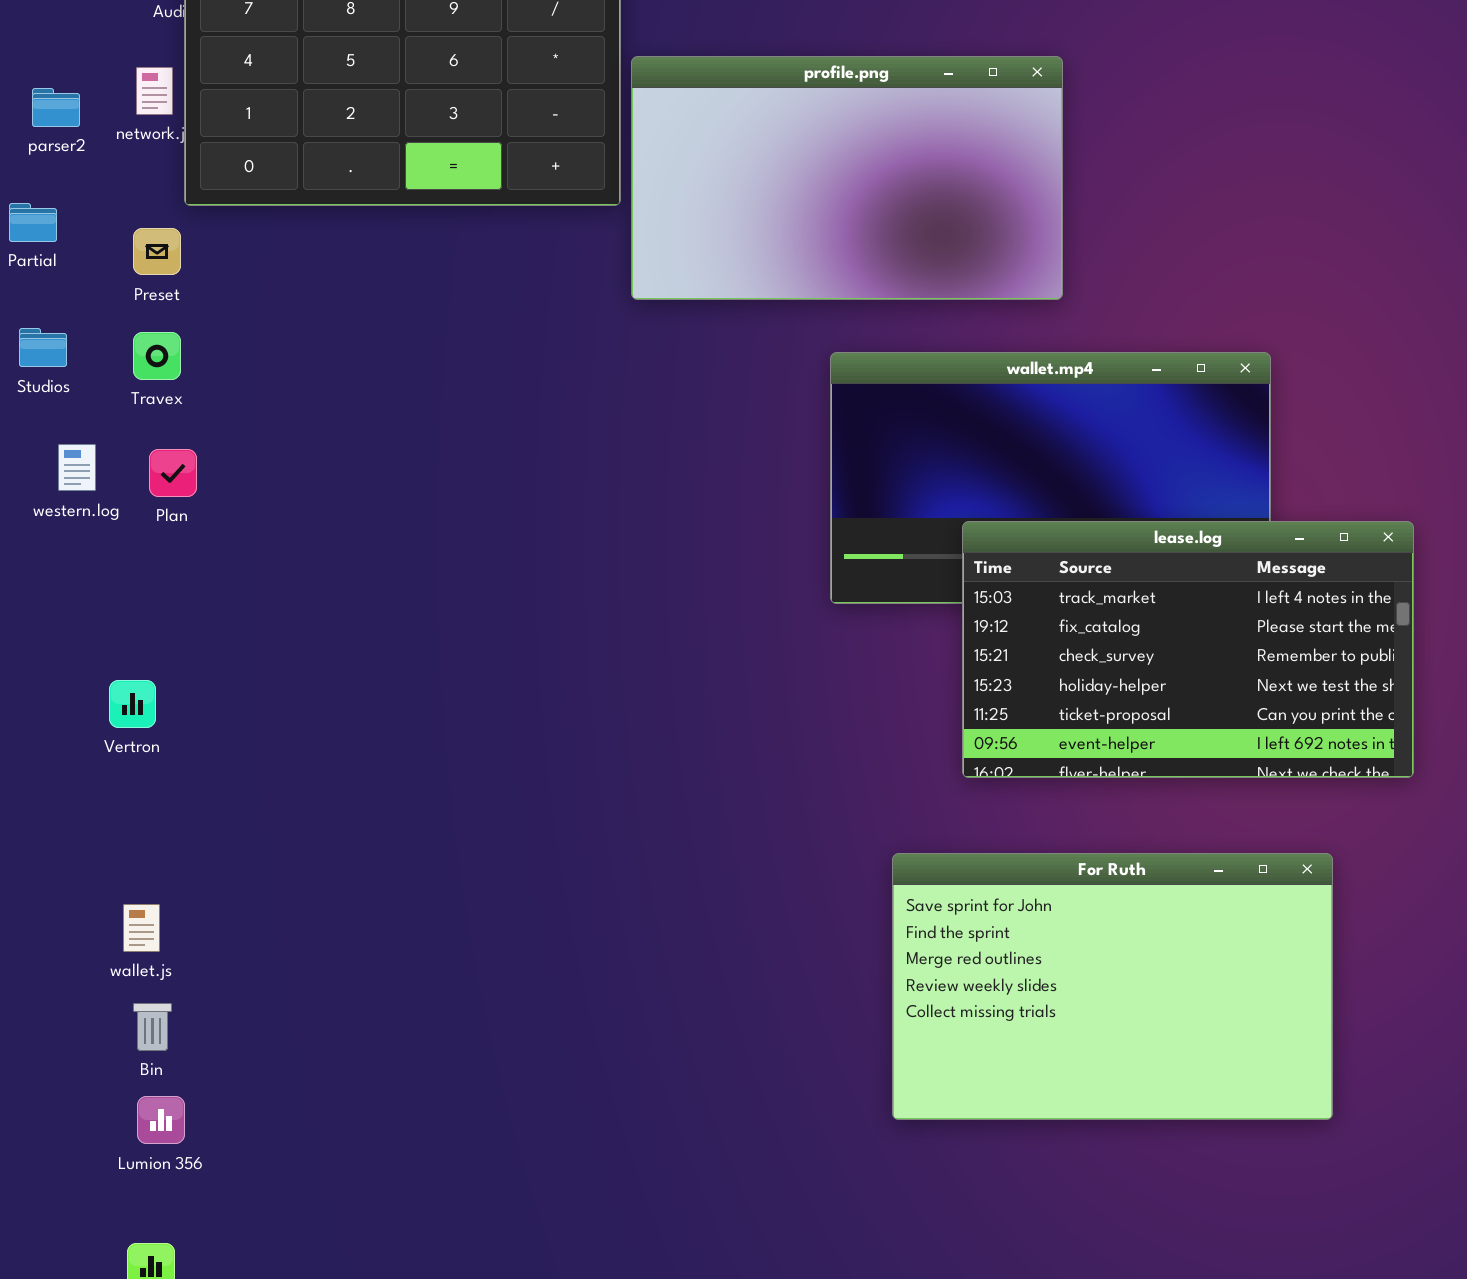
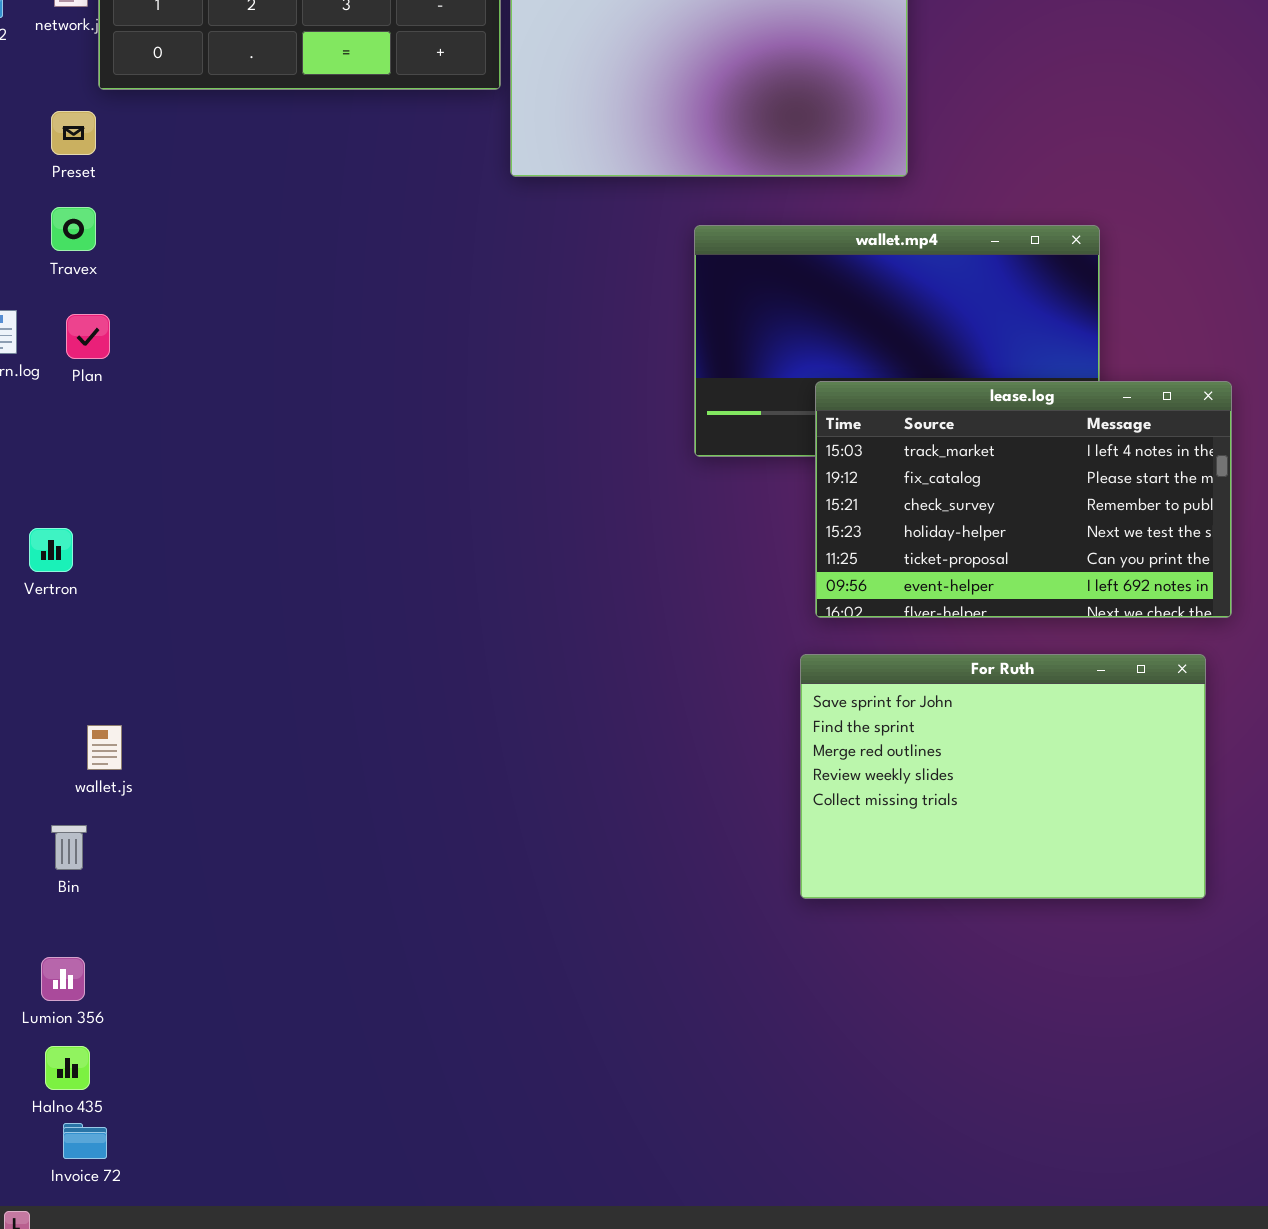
For Ruth: [892,853,1333,1120] -> [800,654,1206,899], moved
wallet.js: [123,904,160,952] -> [87,725,122,770], moved
Lumion 356: [137,1096,185,1144] -> [41,957,85,1001], moved

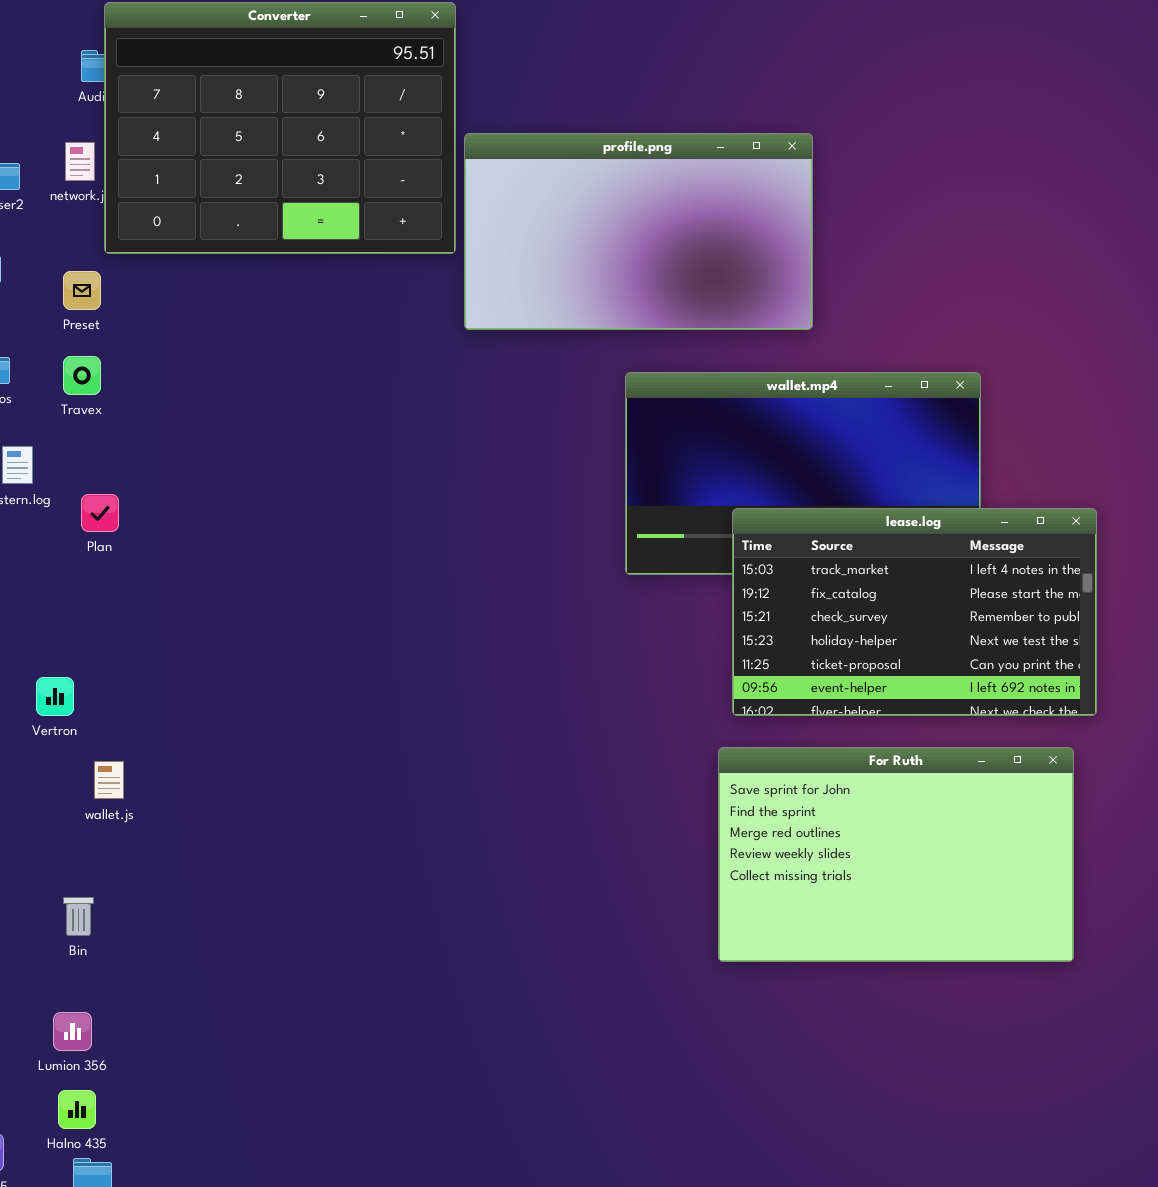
Plan: [66,314,110,359] -> [81,494,119,532], moved
Vertron: [29,528,73,572] -> [36,677,74,716], moved
wallet.js: [87,725,122,770] -> [94,761,124,799], moved

